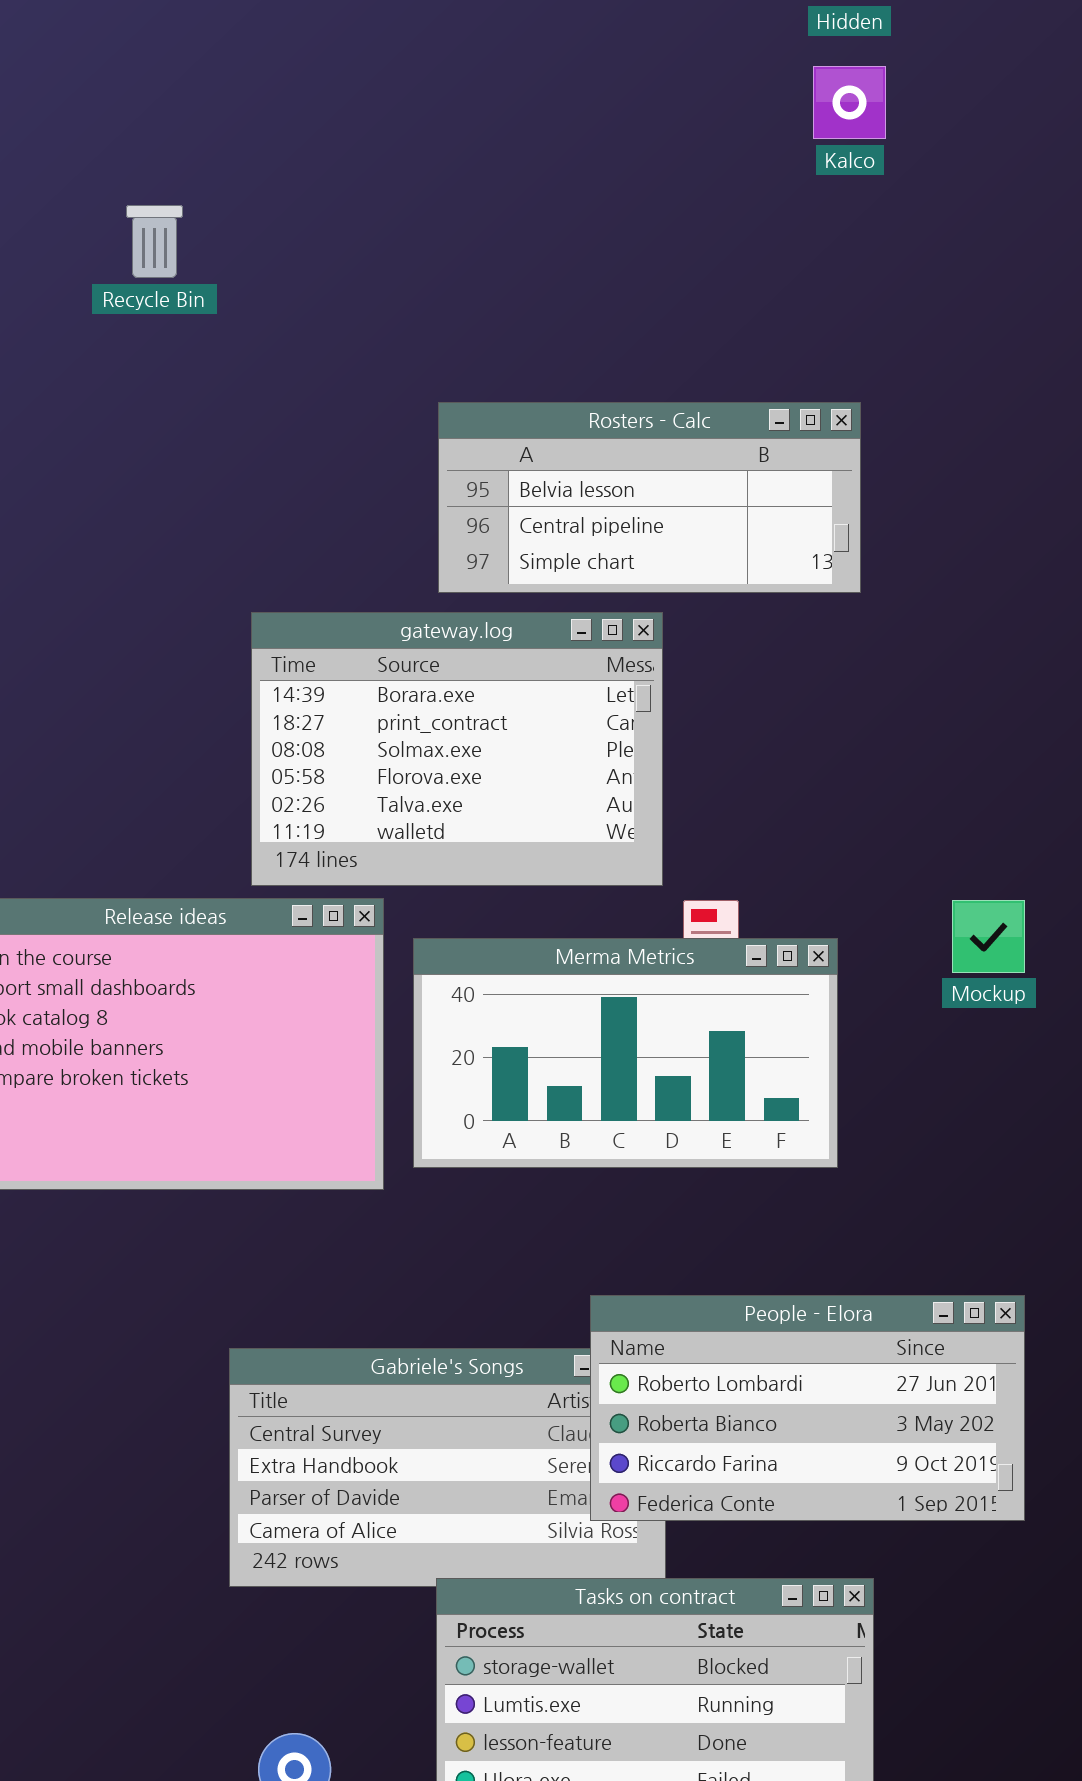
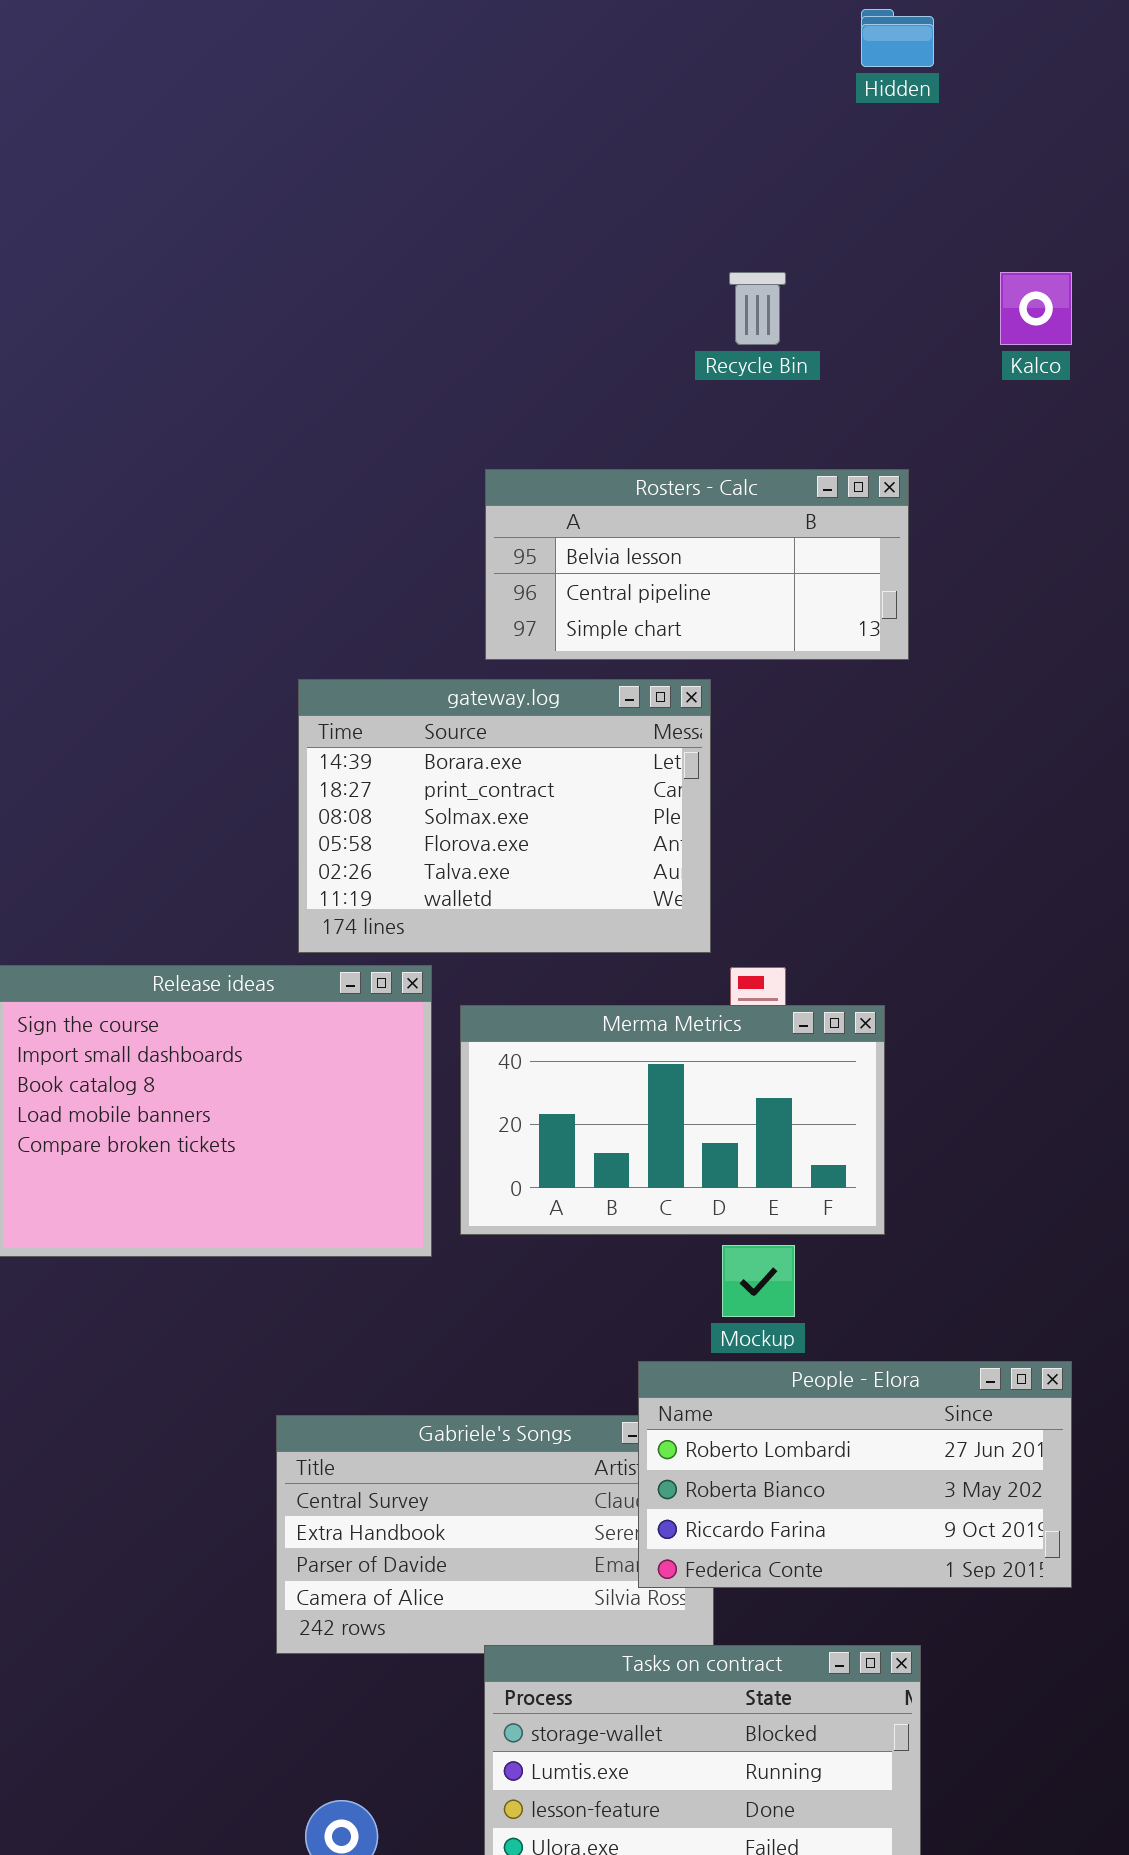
Kalco: [813,66,886,139] -> [1000,272,1072,345], moved
Recycle Bin: [126,205,183,278] -> [729,272,786,345], moved
Mockup: [952,900,1025,973] -> [722,1245,795,1317], moved

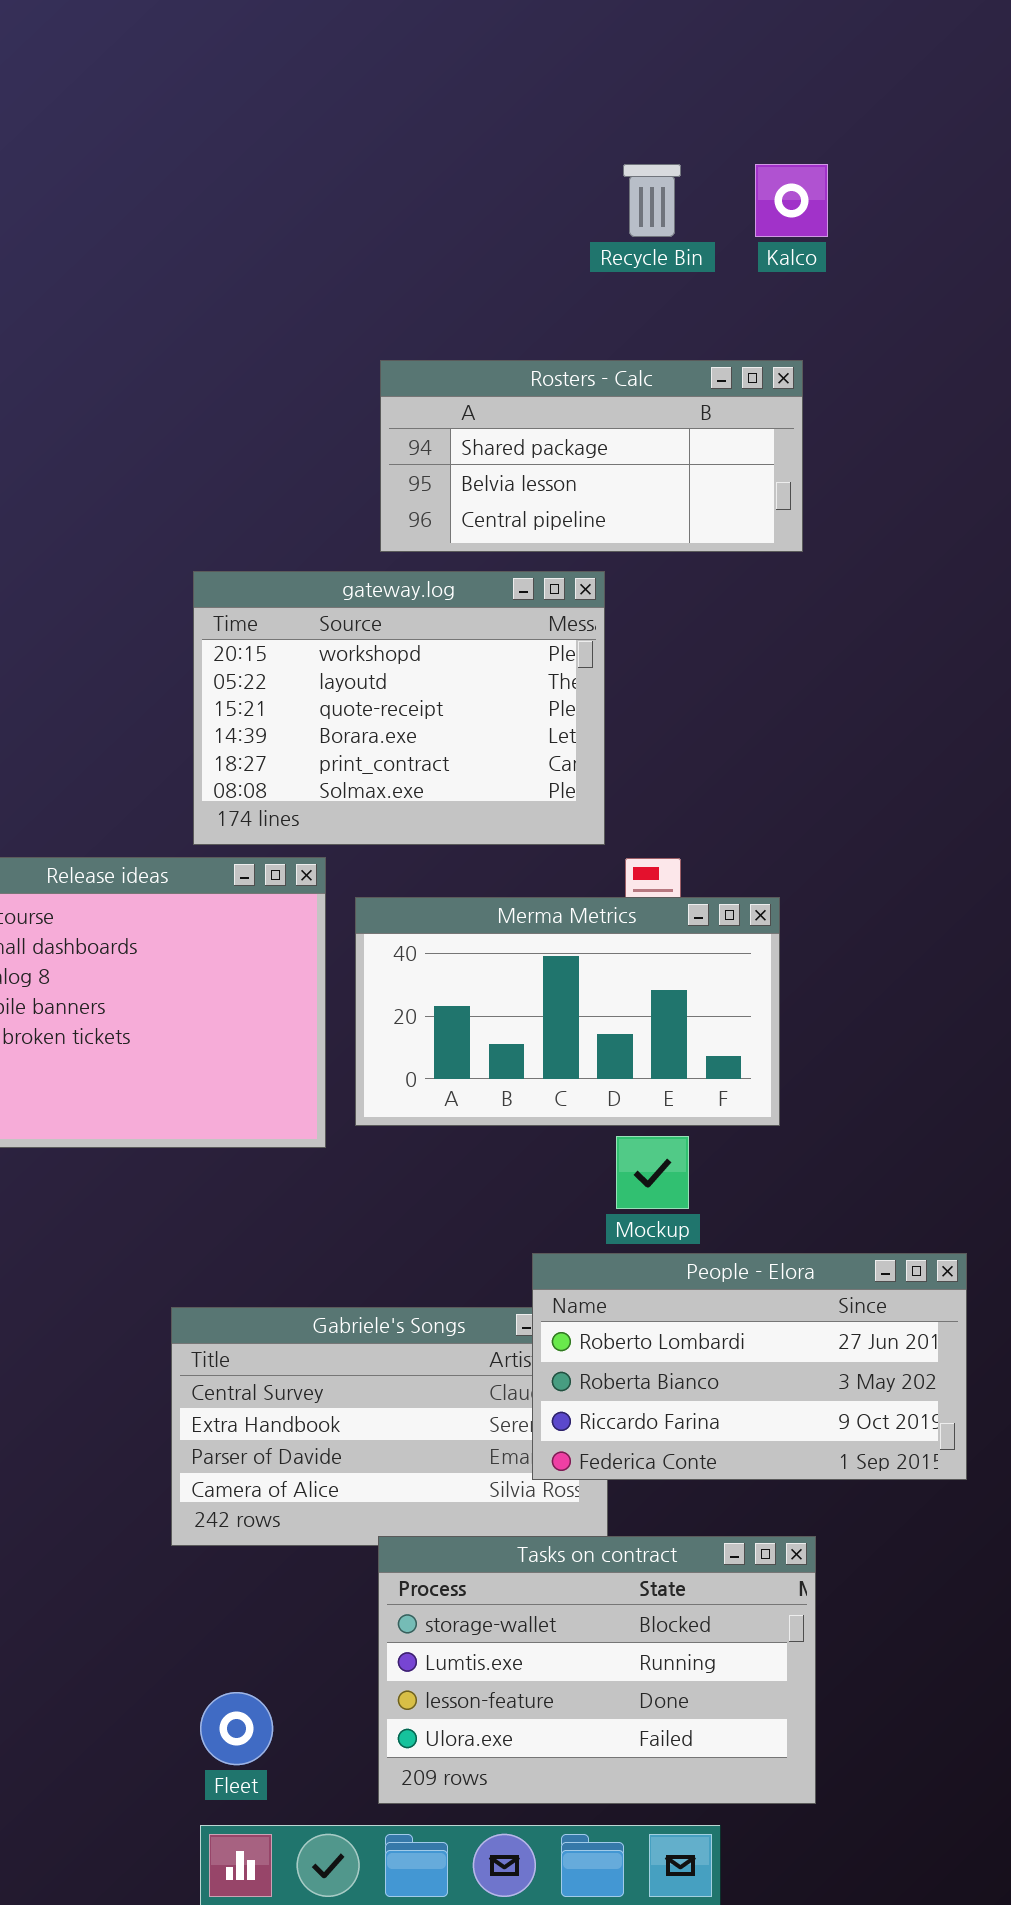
Kalco: [1000,272,1072,345] -> [755,164,828,237], moved
Rosters - Calc: [485,469,909,660] -> [380,360,803,552], scrolled up 1 row
gateway.log: [298,679,711,953] -> [193,571,605,845], scrolled up 3 rows

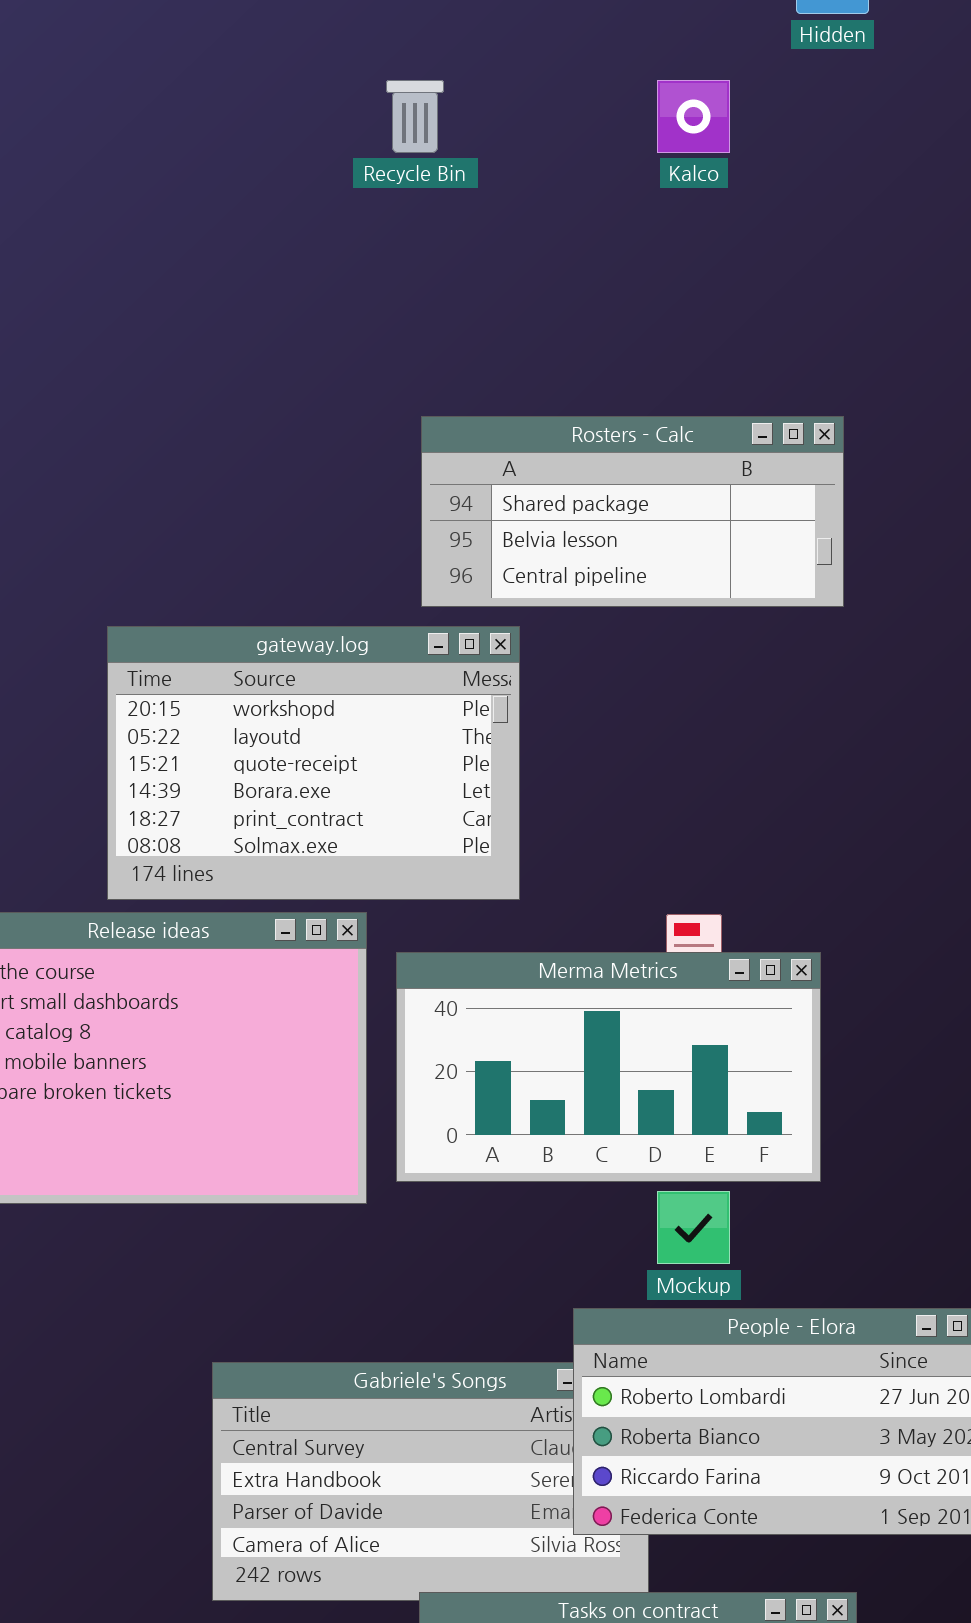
Recycle Bin: [623,164,681,237] -> [386,80,444,153], moved
Kalco: [755,164,828,237] -> [657,80,730,153], moved
gateway.log: [193,571,605,845] -> [107,626,520,900], moved

